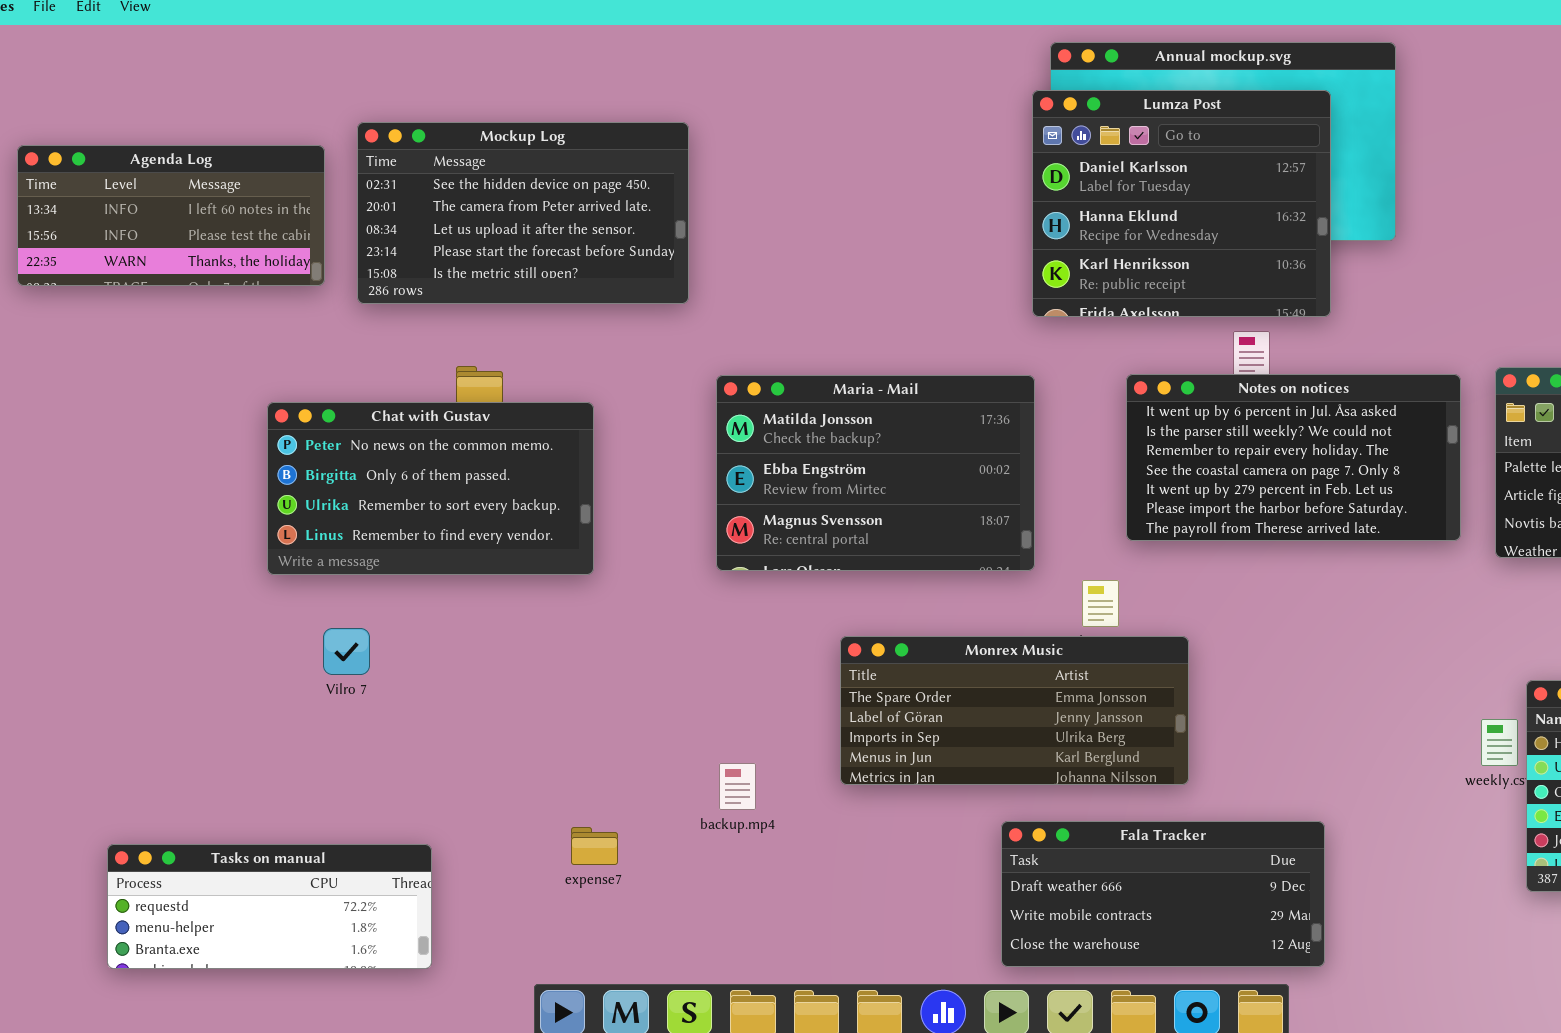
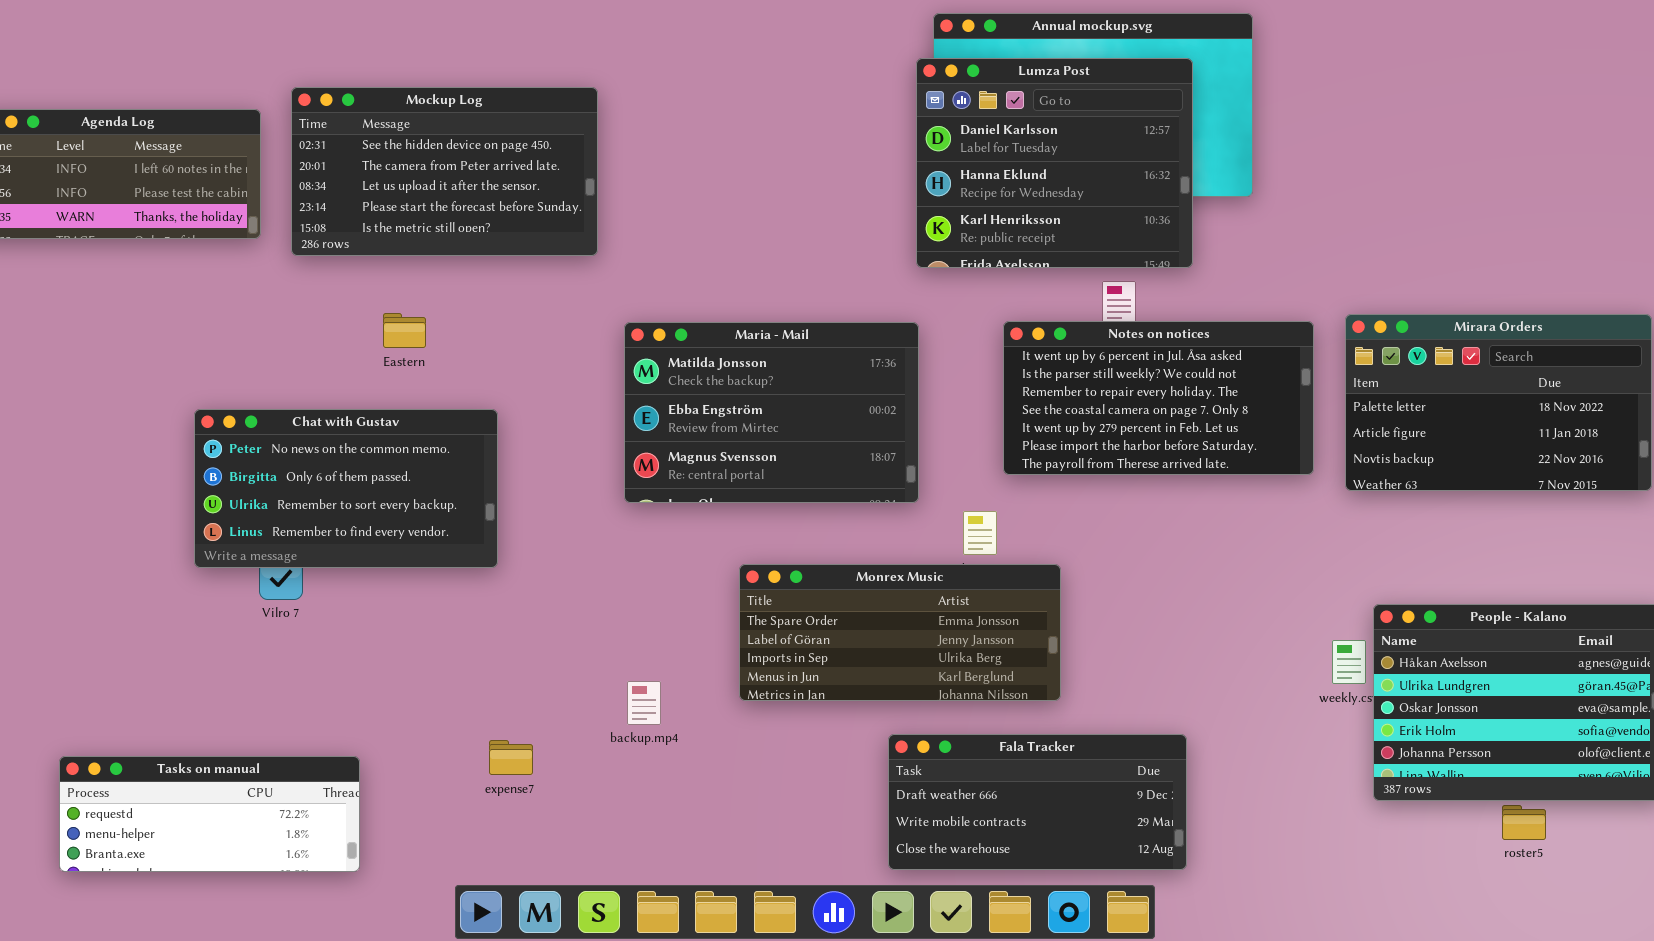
Chat with Gustav: [267,402,594,575] -> [194,409,498,568], moved

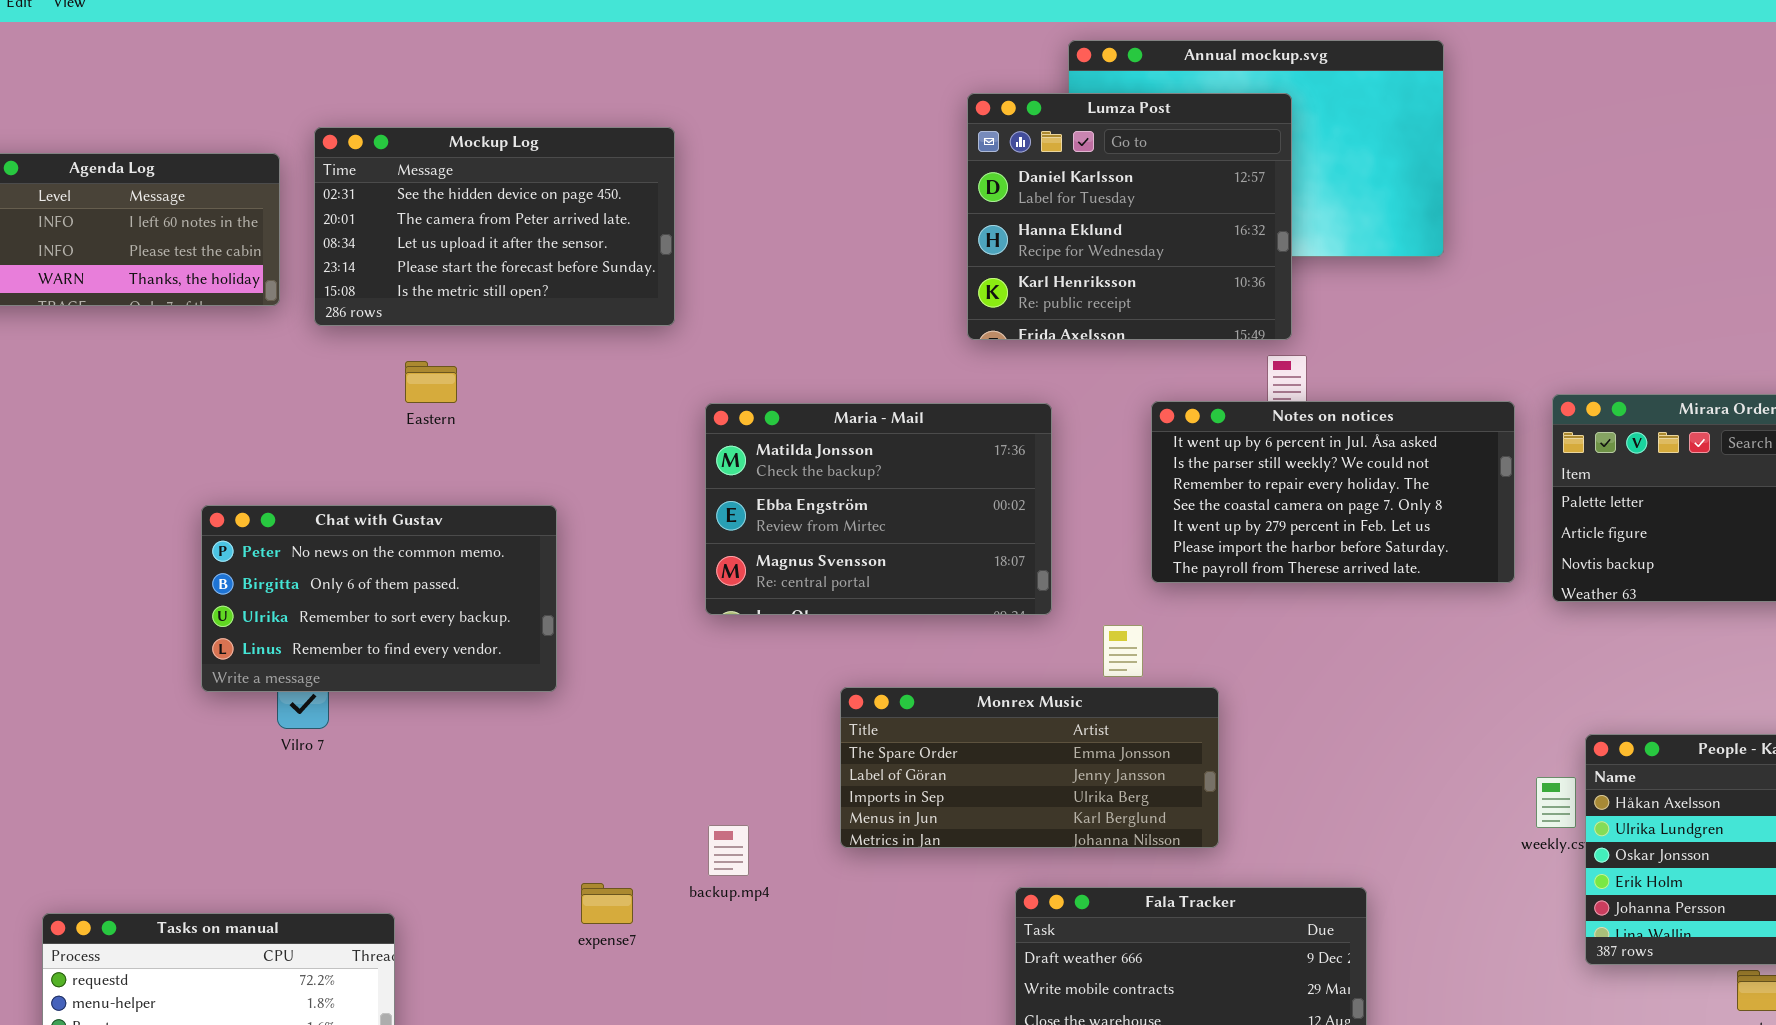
Lumza Post: [916,58,1193,268] -> [967,93,1292,340], moved
Eastern: [383,313,426,348] -> [405,361,457,403], moved
expense7: [489,740,533,775] -> [581,883,633,924], moved

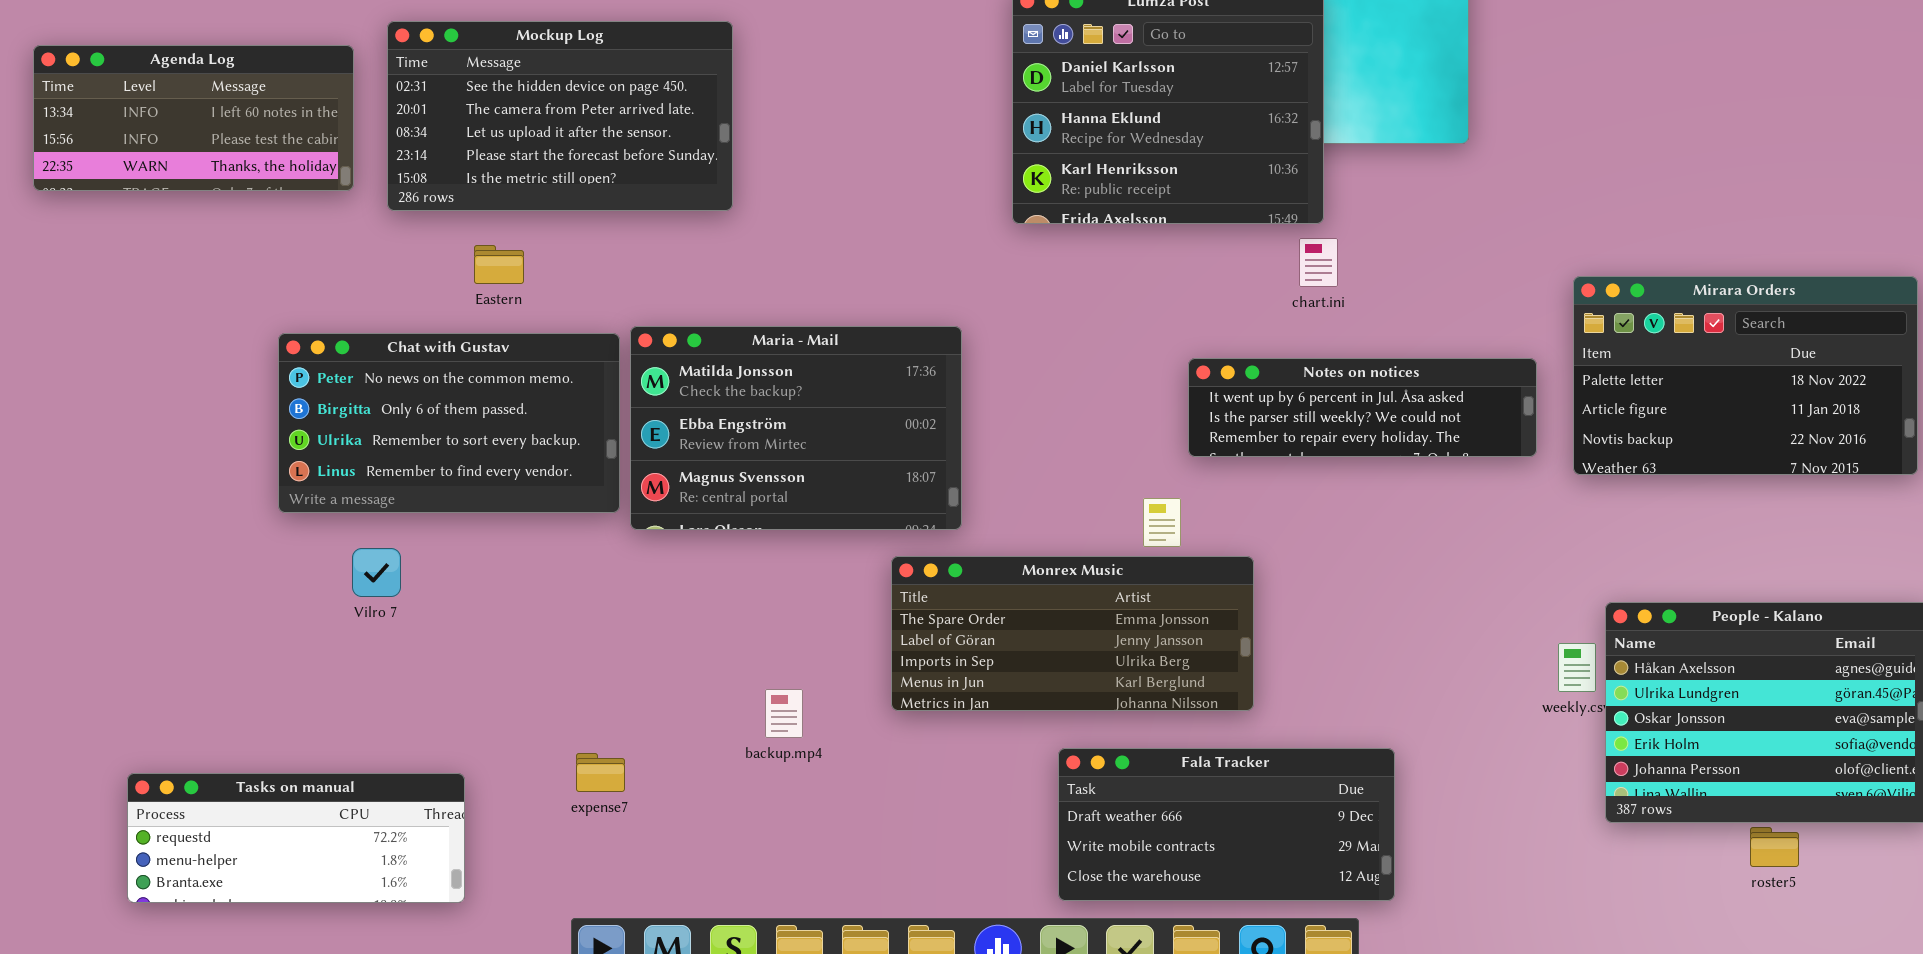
Notes on notices: [1151,401,1515,583] -> [1188,358,1537,457], resized
Maria - Mail: [705,403,1052,615] -> [630,326,962,530], moved
Chat with Gustav: [201,505,557,692] -> [278,333,620,513], moved
expense7: [581,883,633,924] -> [576,753,625,792], moved

